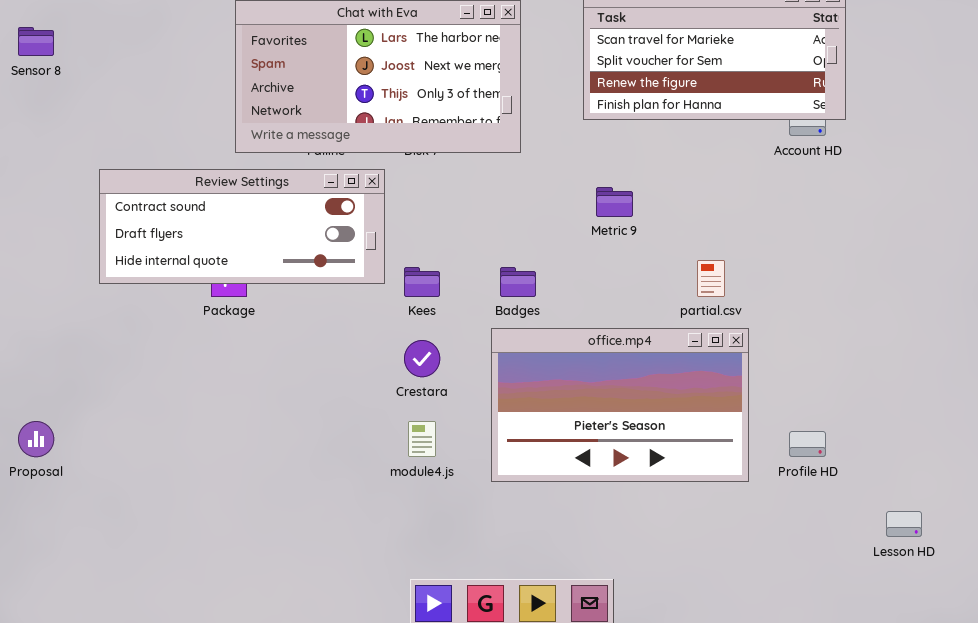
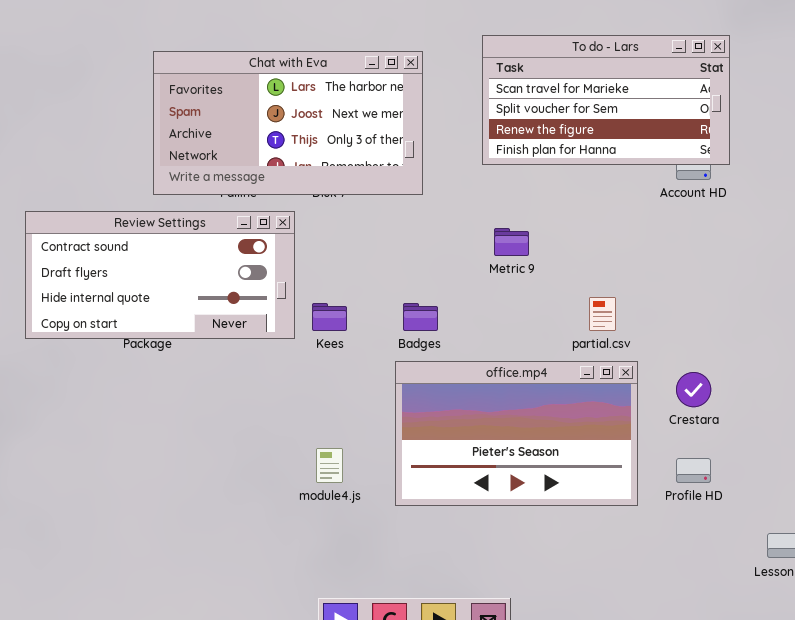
Review Settings: [99,169,385,284] -> [25,211,295,339], resized
Crestara: [404,340,440,377] -> [676,372,711,407], moved

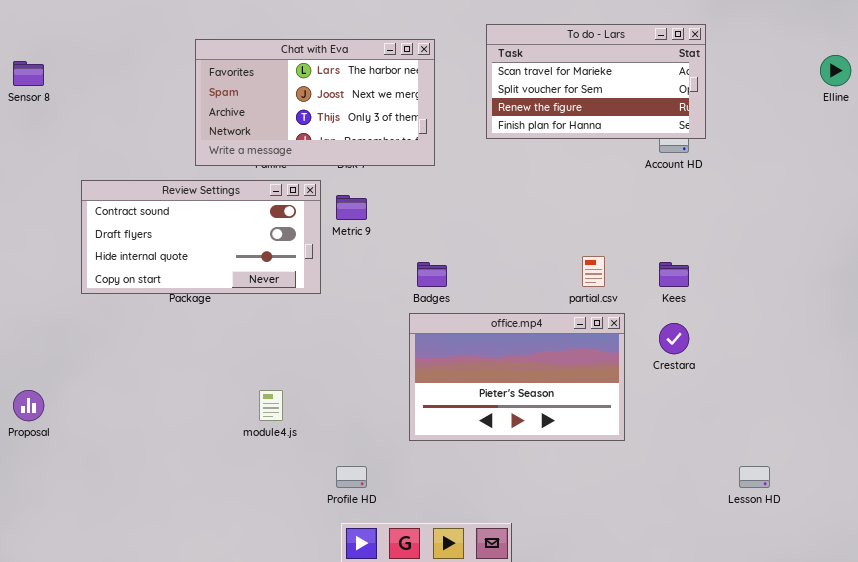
Metric 9: [494,228,529,256] -> [336,195,367,220], moved
Kees: [312,303,347,331] -> [659,262,689,287], moved
module4.js: [316,448,343,483] -> [259,390,283,421], moved
Profile HD: [676,458,711,483] -> [336,466,367,488], moved

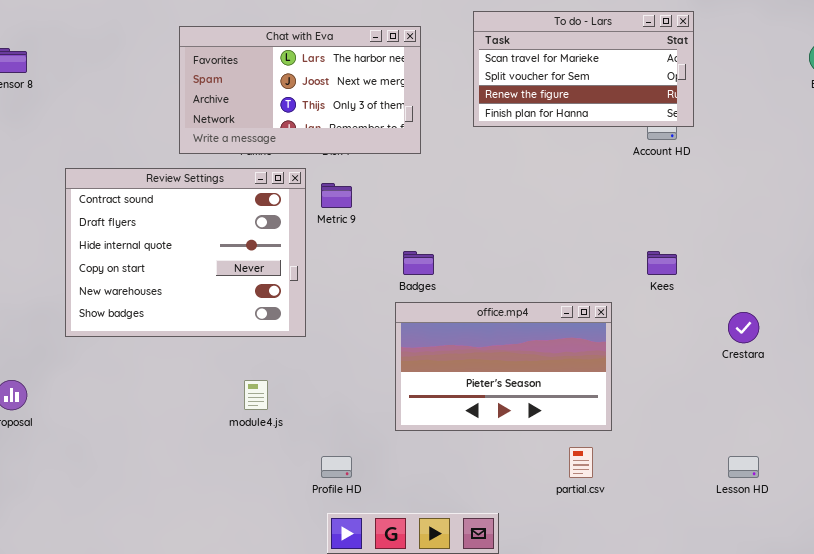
Review Settings: [81,180,321,294] -> [65,168,306,337], resized
partial.csv: [582,256,605,287] -> [569,447,593,478], moved
Crestara: [659,323,689,354] -> [728,312,759,343], moved

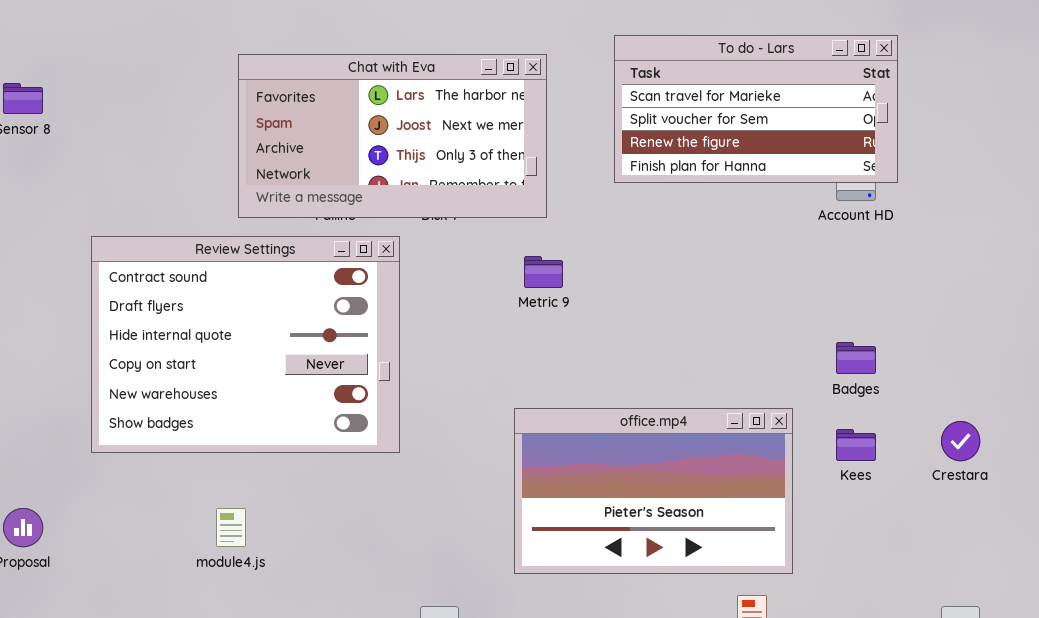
Metric 9: [321,183,352,208] -> [524,256,563,288], moved
Badges: [403,251,434,275] -> [836,342,876,374], moved
Kees: [647,251,677,275] -> [836,429,876,461], moved
module4.js: [244,380,268,410] -> [216,508,246,547], moved

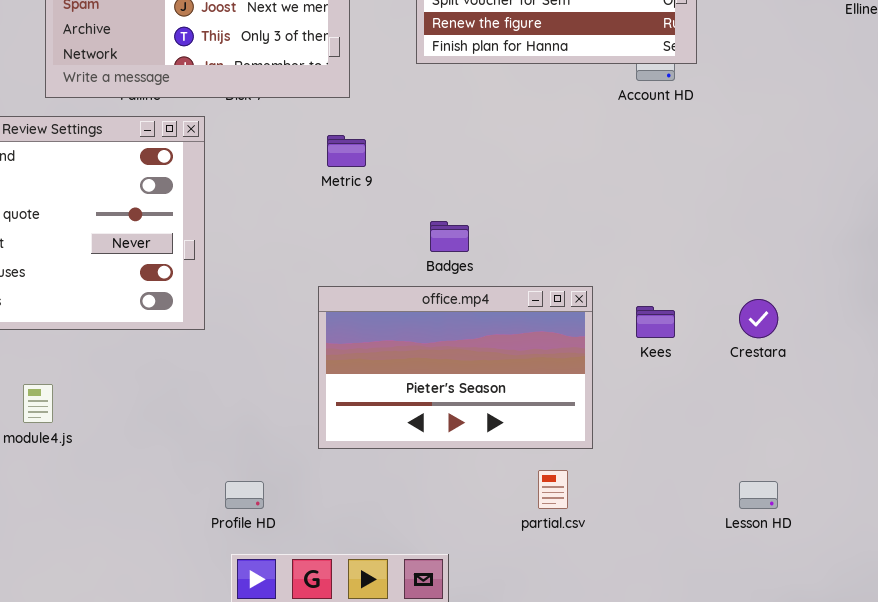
Badges: [836,342,876,374] -> [430,221,469,252], moved

